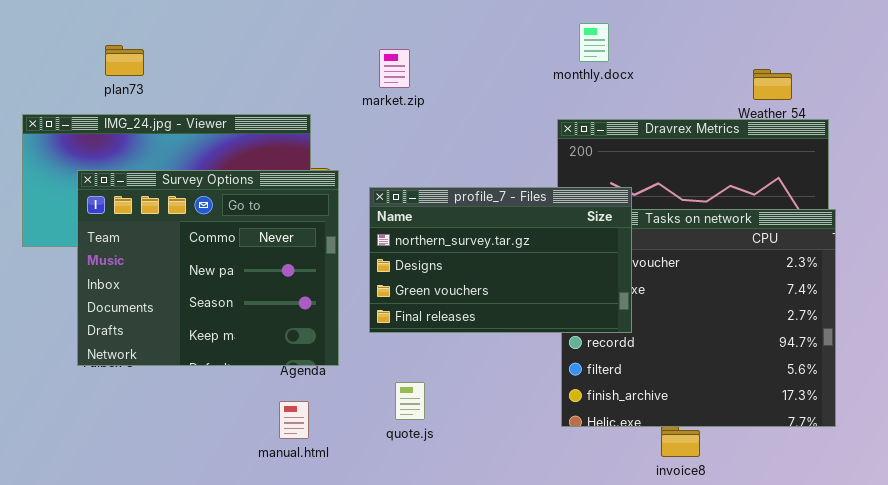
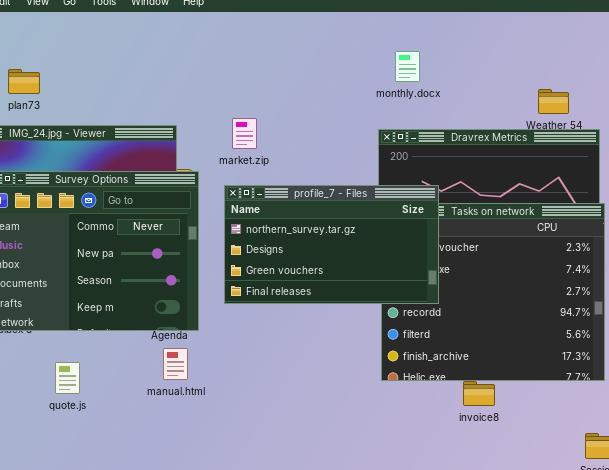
market.zip: [379,49,410,88] -> [232,118,257,149], moved
quote.js: [395,382,425,420] -> [55,362,80,394], moved
manual.html: [279,401,309,439] -> [163,348,188,380], moved

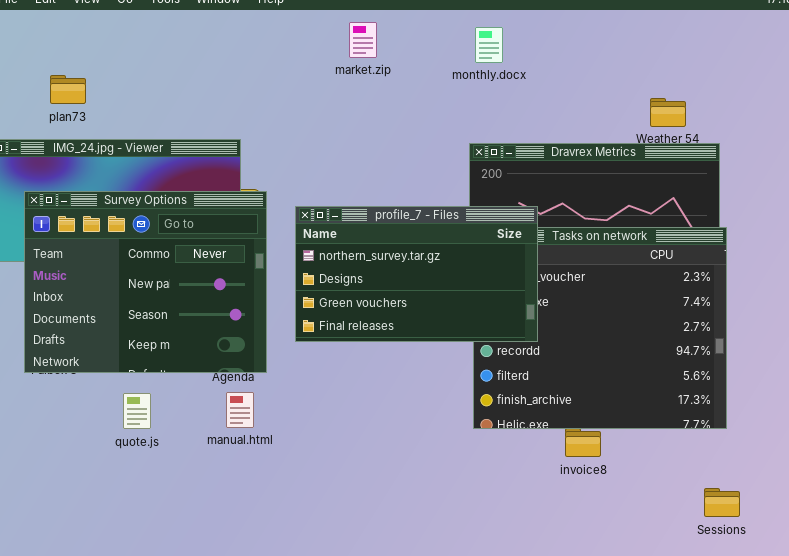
monthly.docx: [395,51,420,82] -> [475,27,503,63], moved
market.zip: [232,118,257,149] -> [349,22,377,58], moved
quote.js: [55,362,80,394] -> [123,393,151,429], moved

